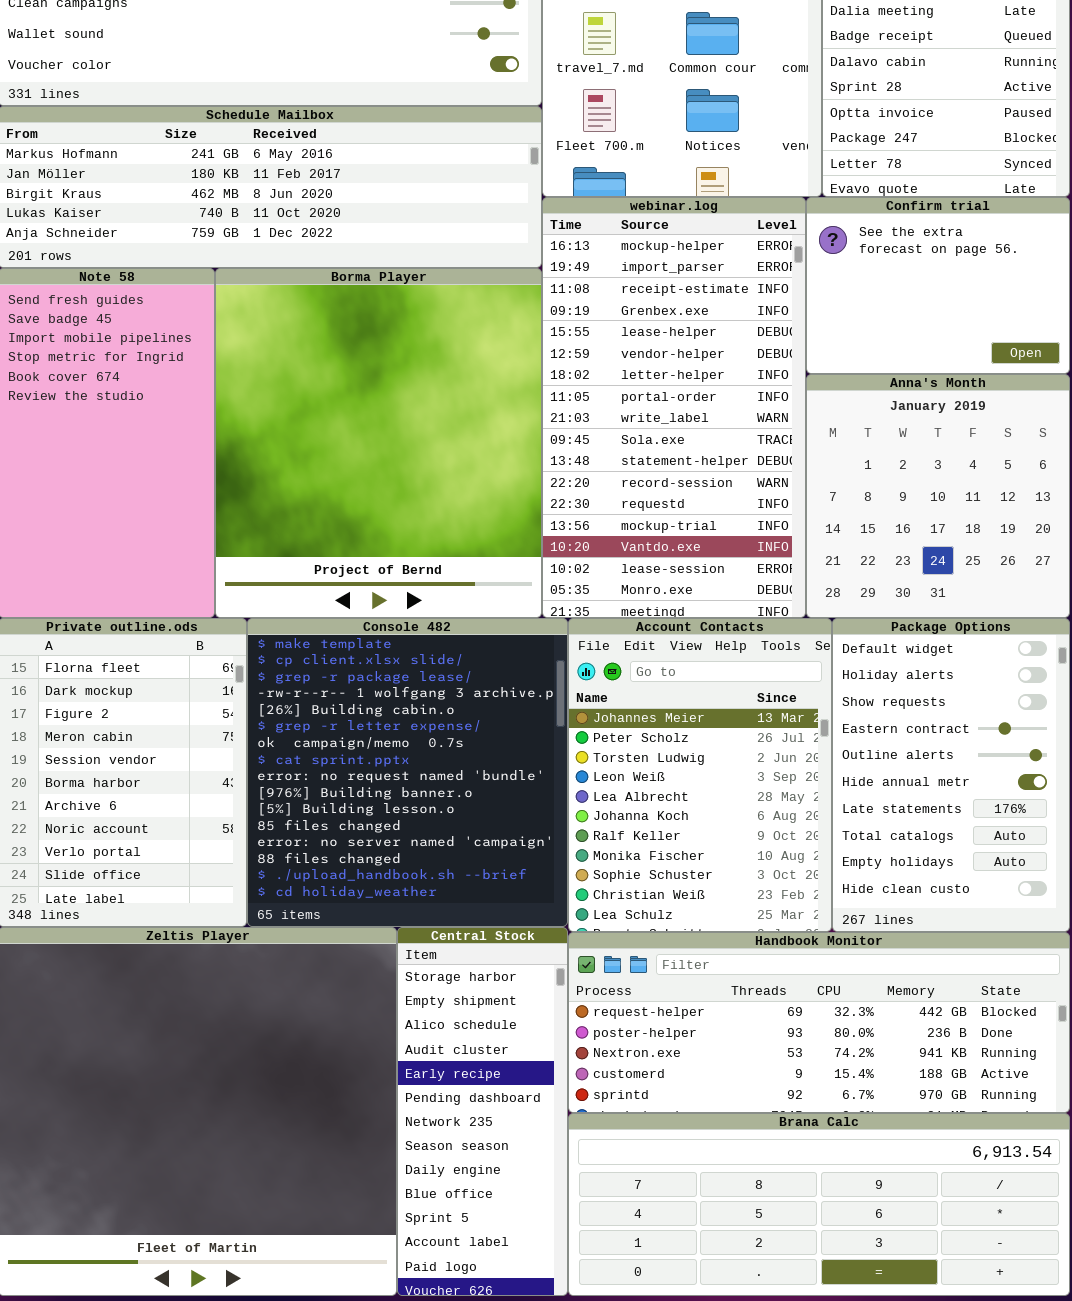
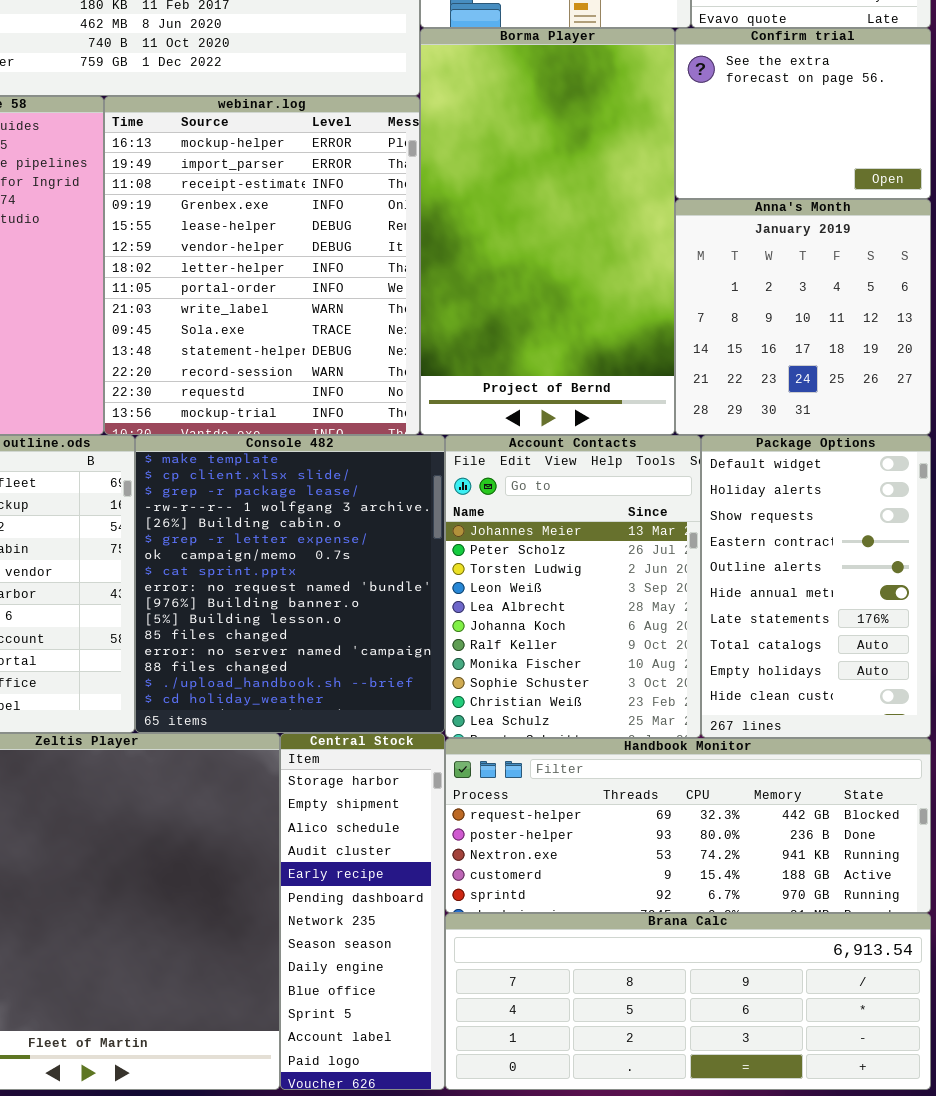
webinar.log: [542,197,806,618] -> [104,96,420,435], moved, resized
Borma Player: [215,268,542,618] -> [420,28,675,435], moved, resized

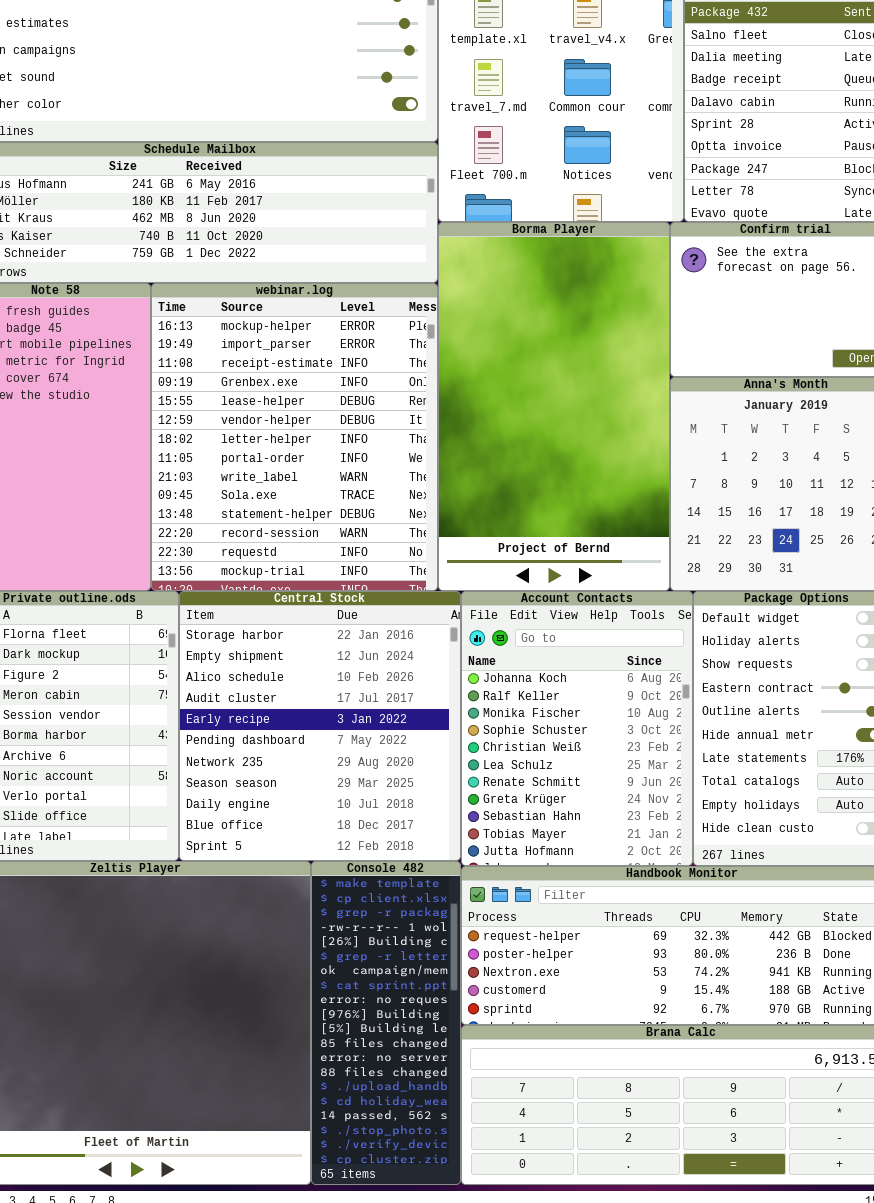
Console 482: [135,435,445,733] -> [311,861,461,1185], moved, resized
Account Contacts: [445,435,701,738] -> [461,591,693,866], scrolled down 5 rows
Central Stock: [280,733,445,1090] -> [179,591,461,861], moved, resized

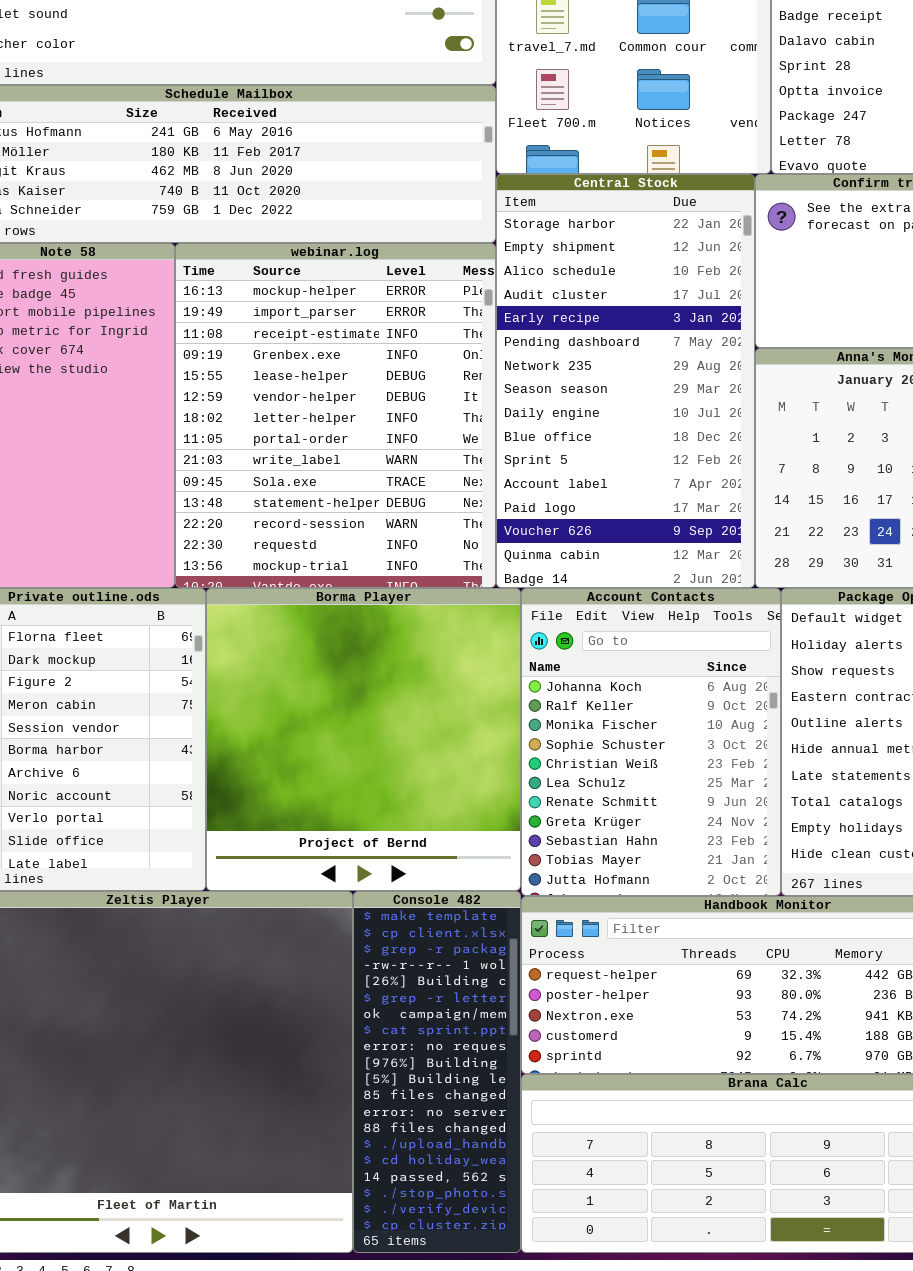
Borma Player: [438,222,670,591] -> [206,588,521,891], moved, resized
Central Stock: [179,591,461,861] -> [496,174,755,588], moved, resized

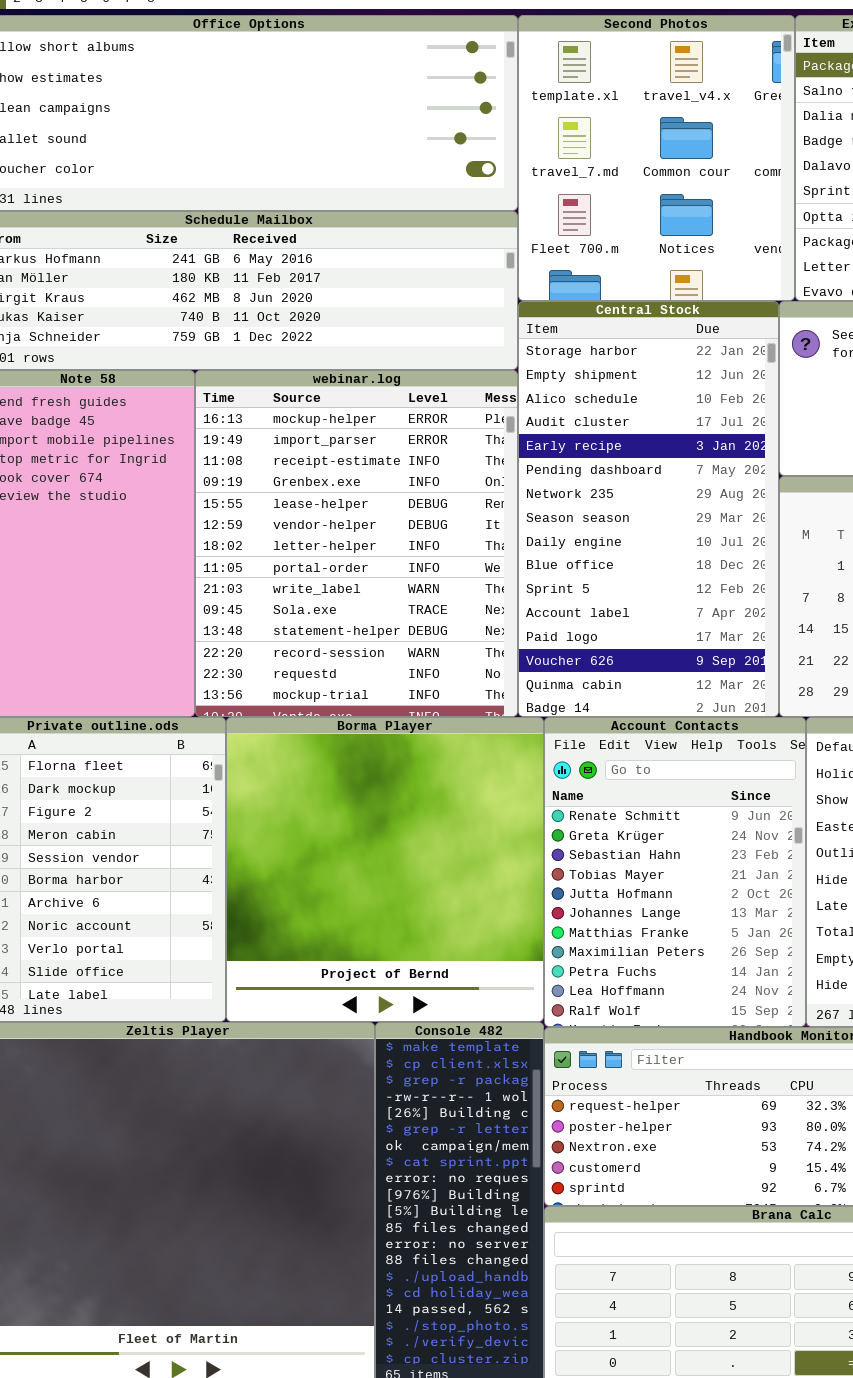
Account Contacts: [521,588,781,896] -> [544,717,806,1027], scrolled down 6 rows

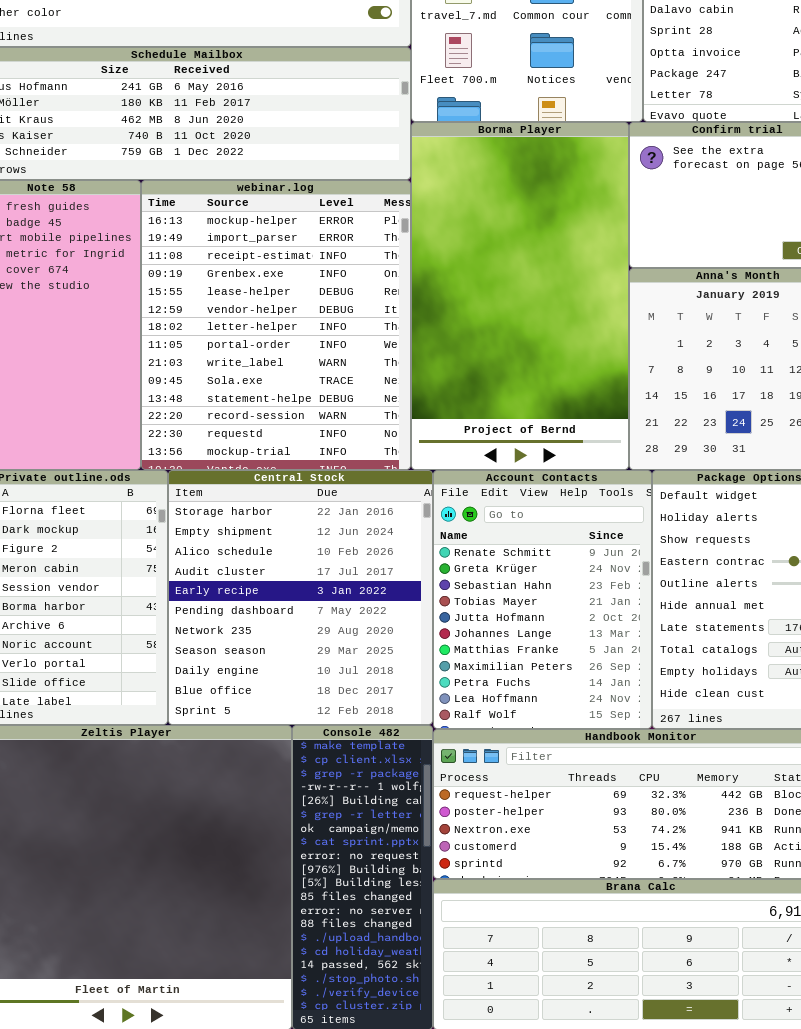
Central Stock: [518,301,779,717] -> [168,470,433,725], moved, resized
Borma Player: [226,717,544,1022] -> [411,122,629,470], moved, resized

